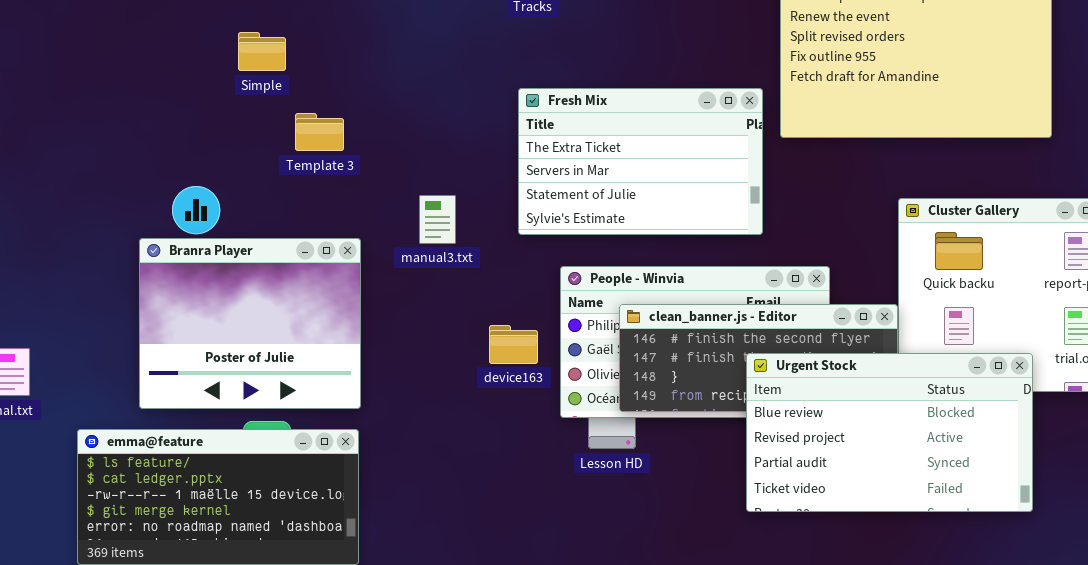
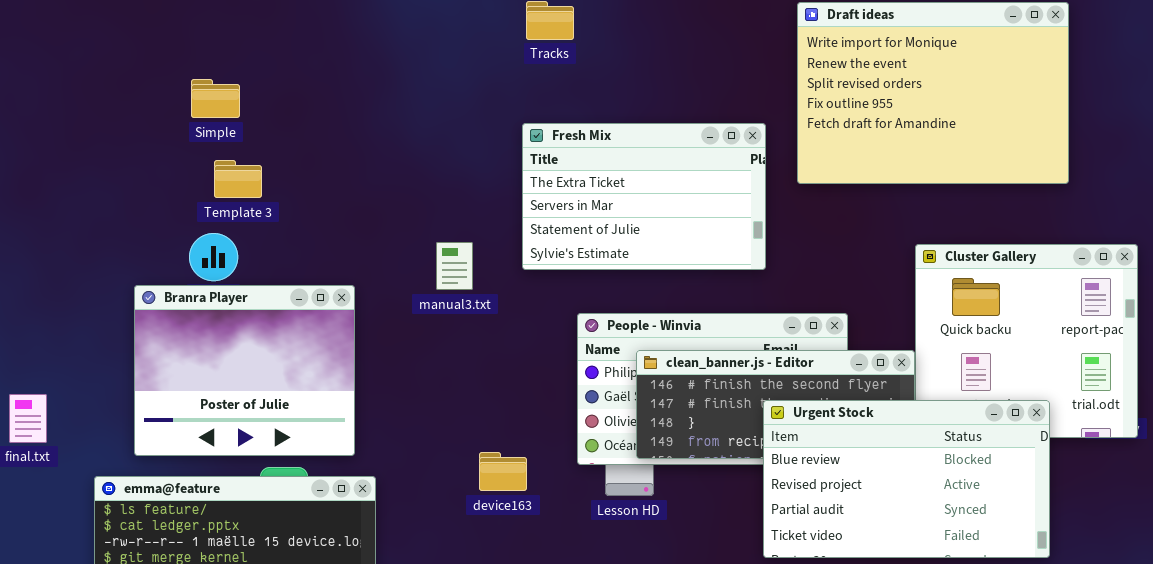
Simple: [238,32,286,71] -> [191,79,240,118], moved
Fresh Mix: [518,88,763,235] -> [522,123,766,270], moved
Template 3: [295,113,344,151] -> [214,160,262,198], moved
Branra Player: [139,238,361,409] -> [134,285,355,456], moved
device163: [489,325,538,364] -> [479,452,527,491], moved

